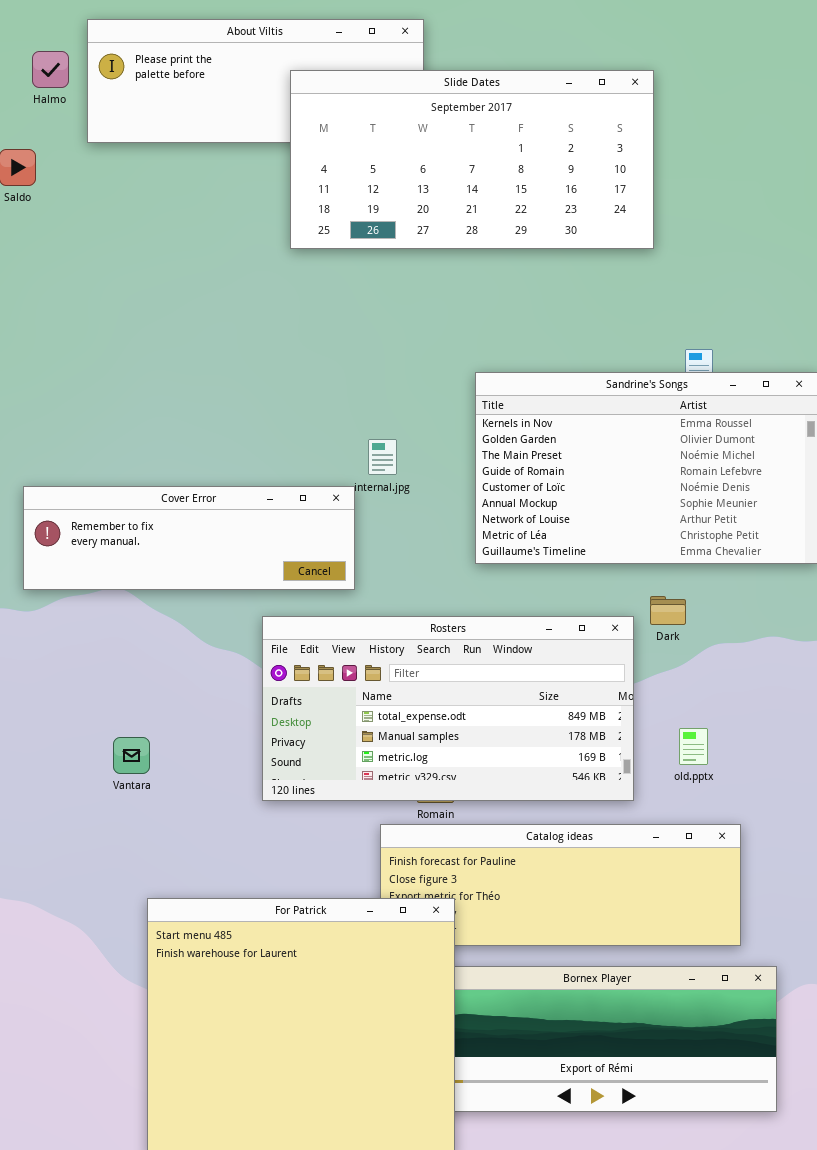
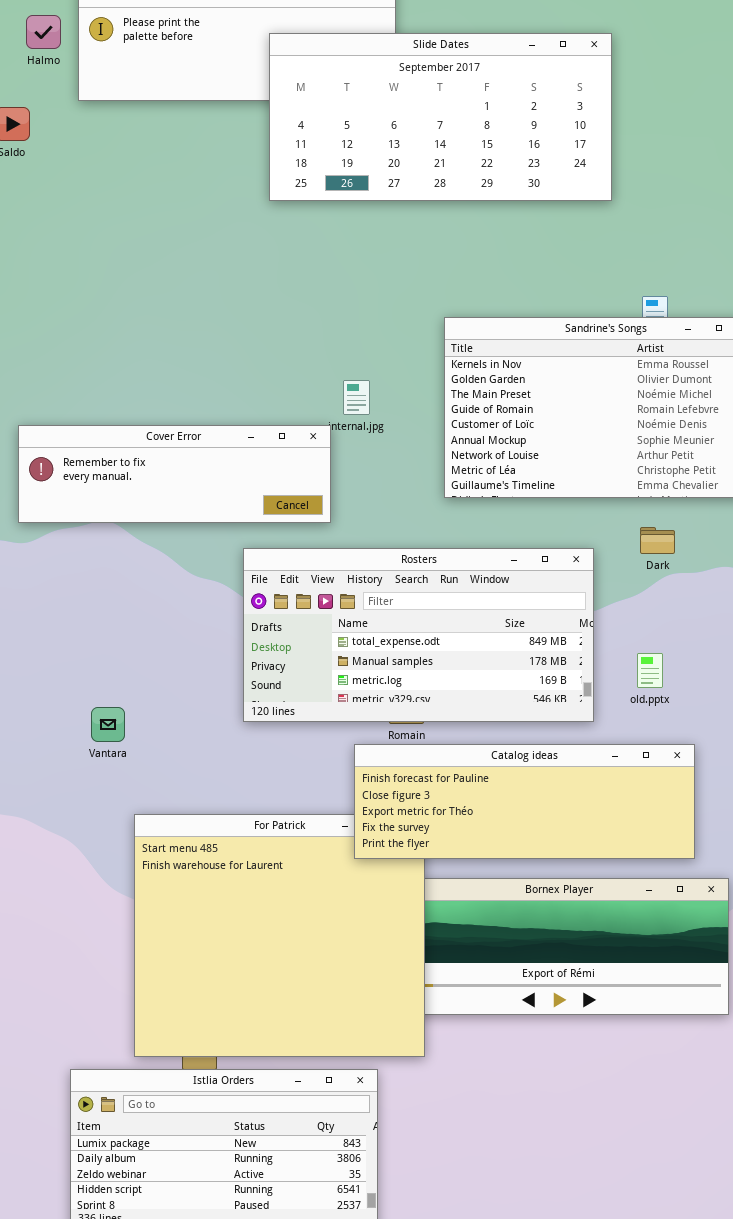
Dark: [650,596,686,625] -> [640,527,675,554], moved
Vantara: [113,737,150,774] -> [91,707,125,742], moved
Catalog ideas: [380,824,741,946] -> [354,744,695,859], raised

